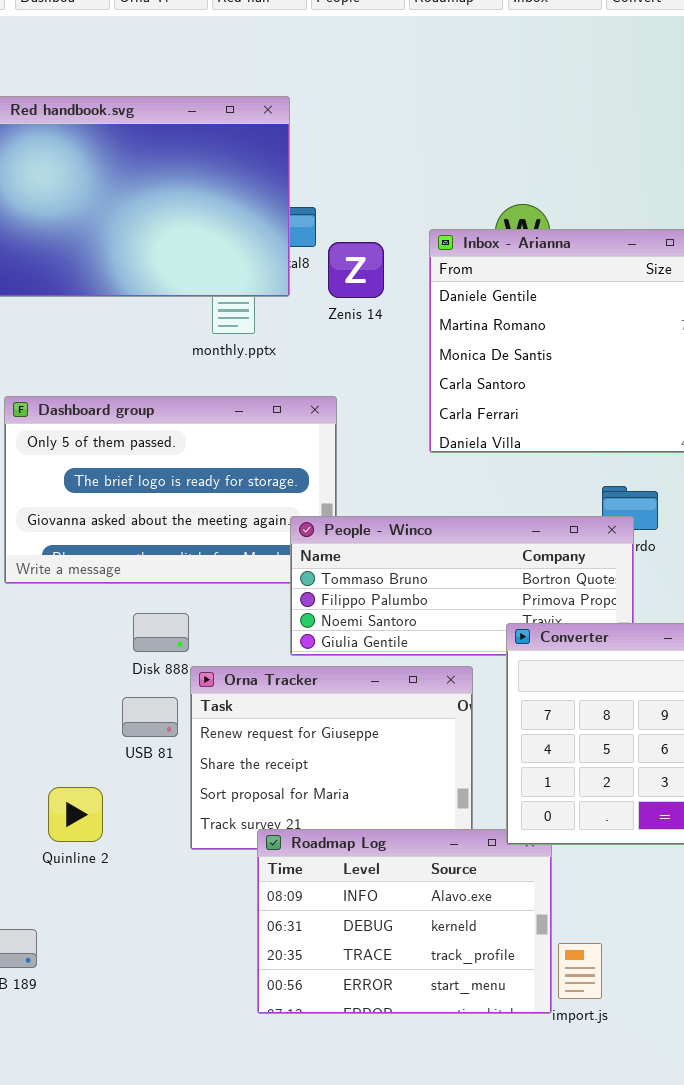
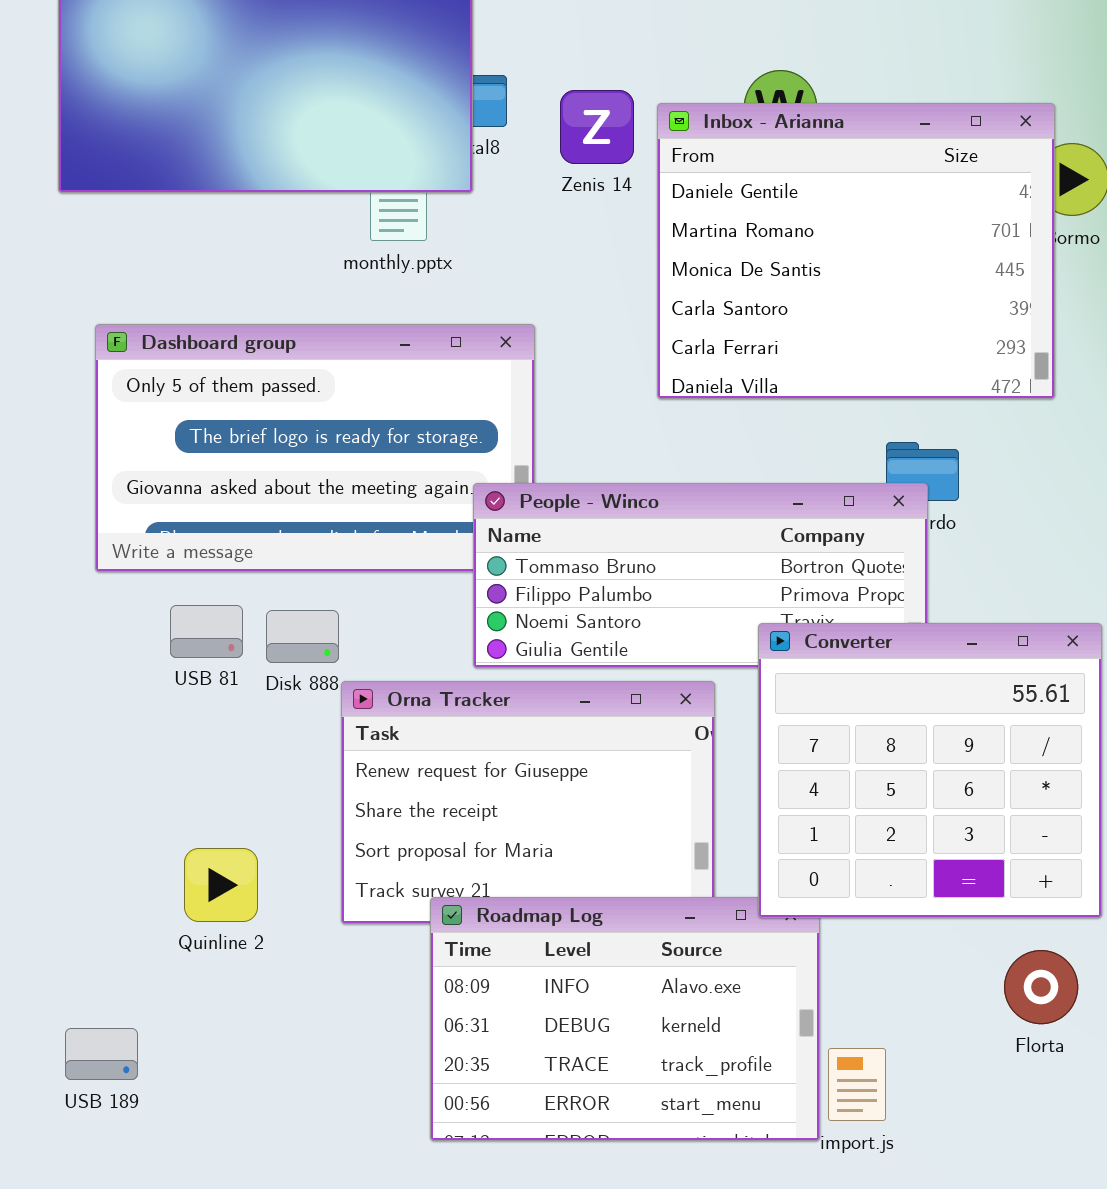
Zenis 14: [328,242,384,298] -> [560,90,634,164], moved
USB 81: [122,697,178,737] -> [170,605,243,658], moved
Quinline 2: [48,787,103,842] -> [184,848,258,922], moved

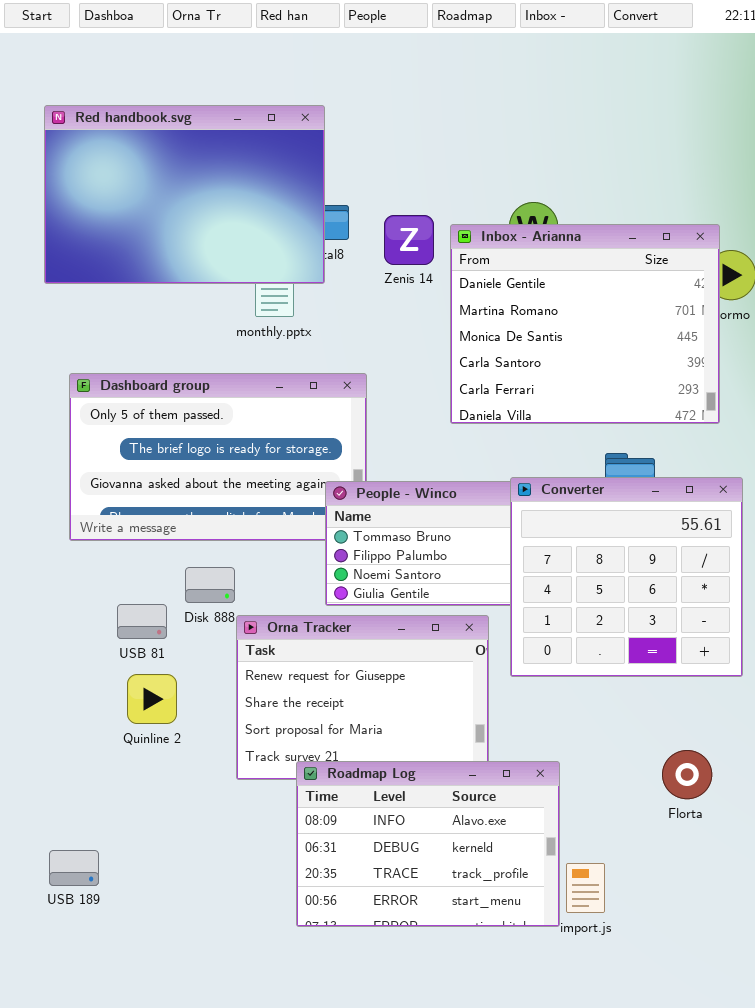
USB 81: [170,605,243,658] -> [117,604,167,639], moved
Converter: [758,623,1102,918] -> [510,477,743,677], moved
Quinline 2: [184,848,258,922] -> [127,674,177,724], moved
Florta: [1004,950,1078,1024] -> [662,750,712,799], moved

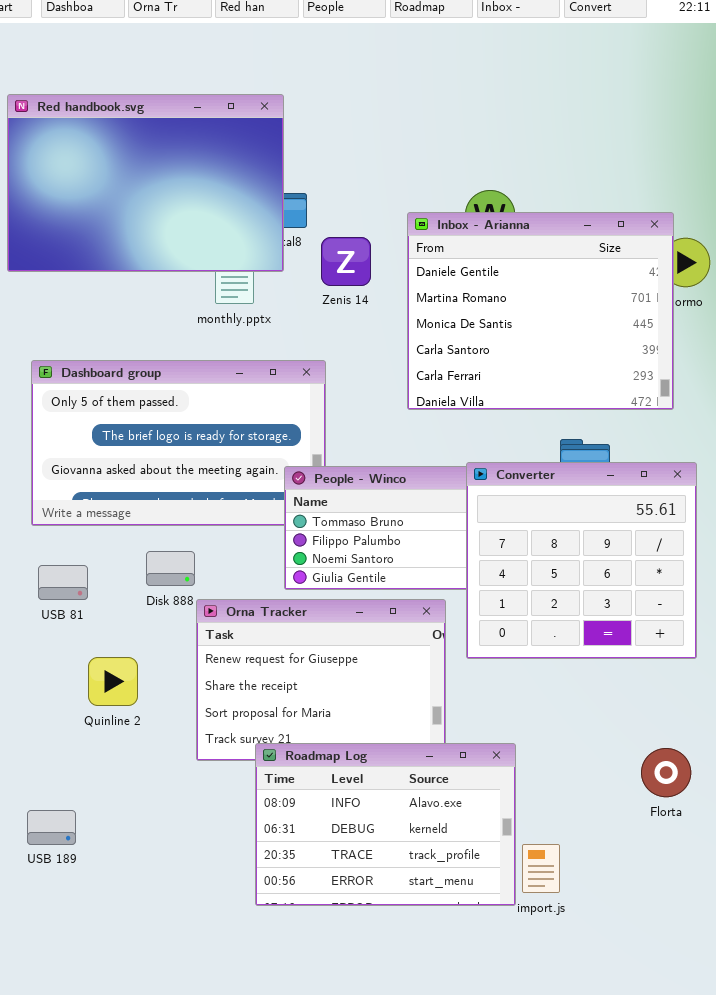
Zenis 14: [384,215,434,265] -> [321,237,371,286], moved
USB 81: [117,604,167,639] -> [38,565,88,600], moved
Florta: [662,750,712,799] -> [641,748,691,797], moved
USB 189: [49,850,99,886] -> [27,810,76,845], moved

